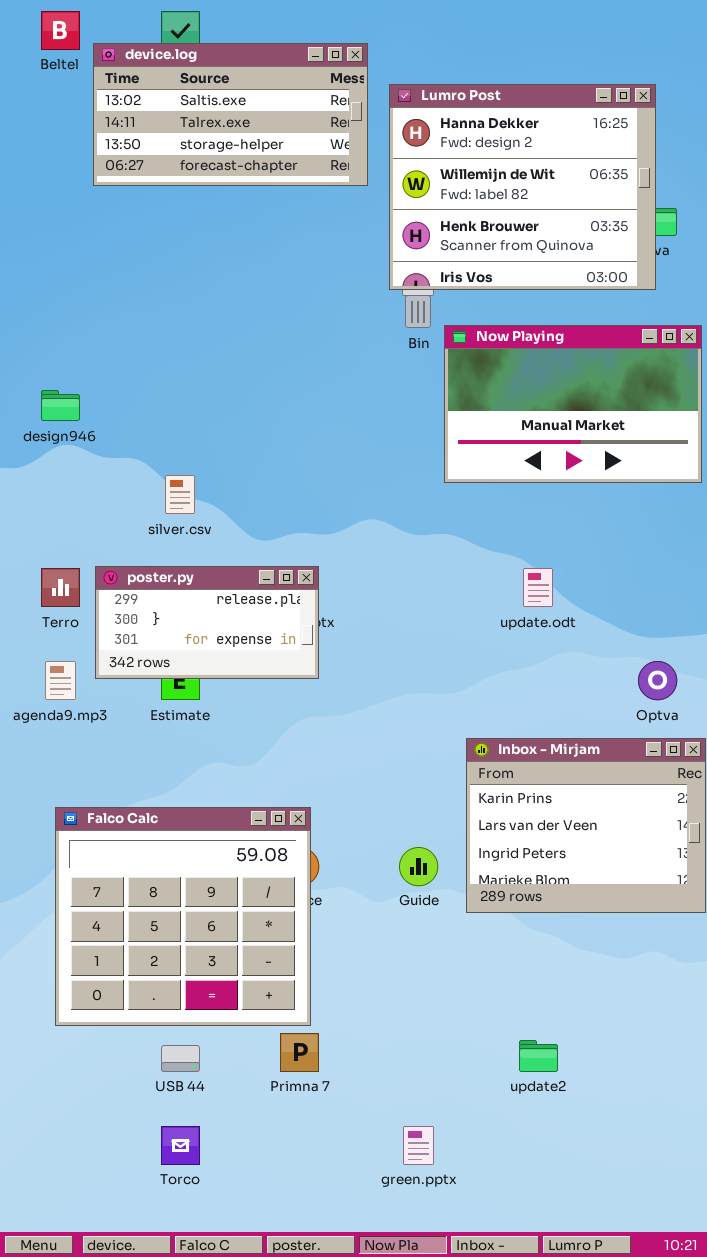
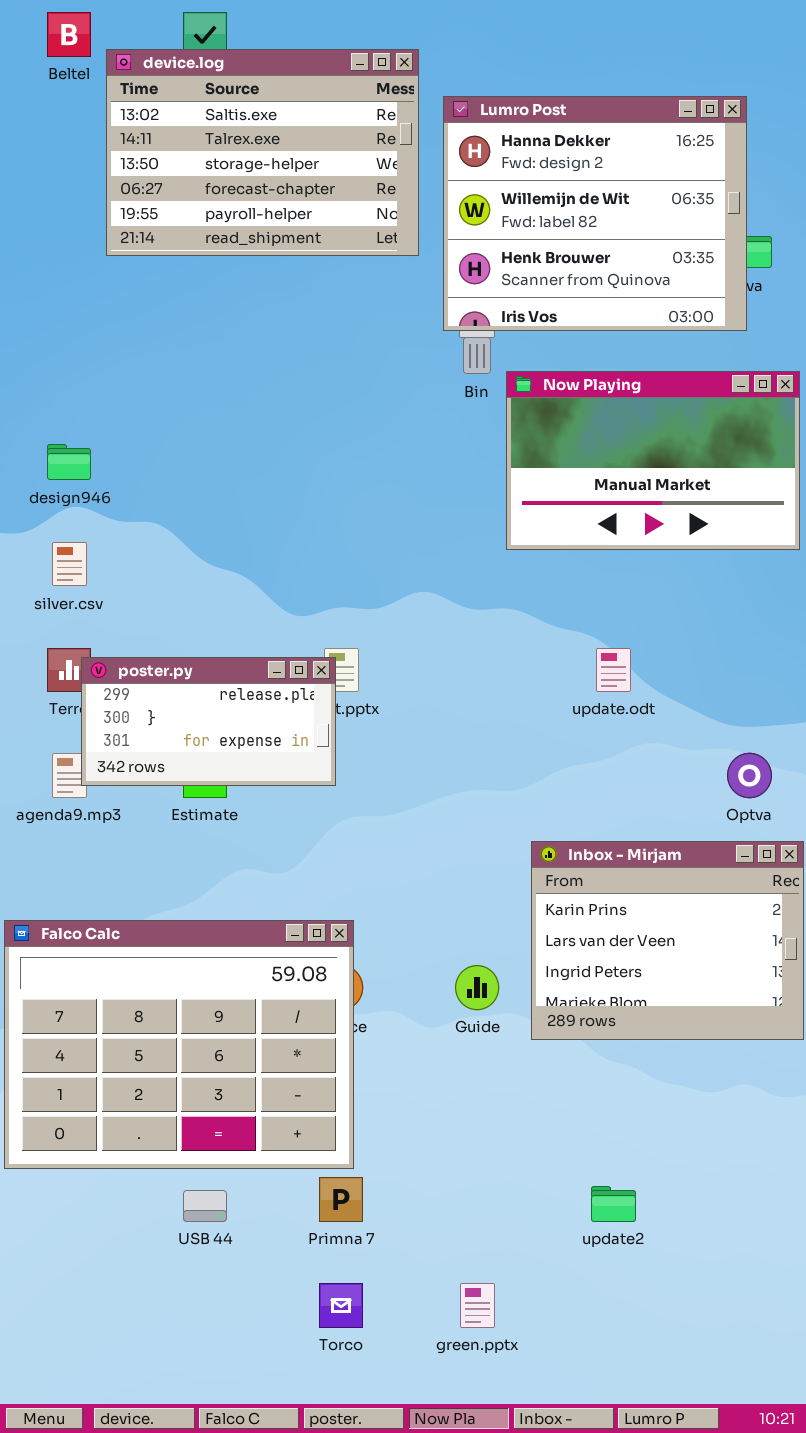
device.log: [93,43,368,186] -> [106,49,419,256], resized
silver.csv: [165,475,195,514] -> [52,542,87,586], moved
poster.py: [95,566,319,679] -> [81,657,336,786], moved
Falco Calc: [55,807,311,1026] -> [4,920,354,1169], resized
Torco: [161,1126,200,1165] -> [319,1283,363,1328], moved

